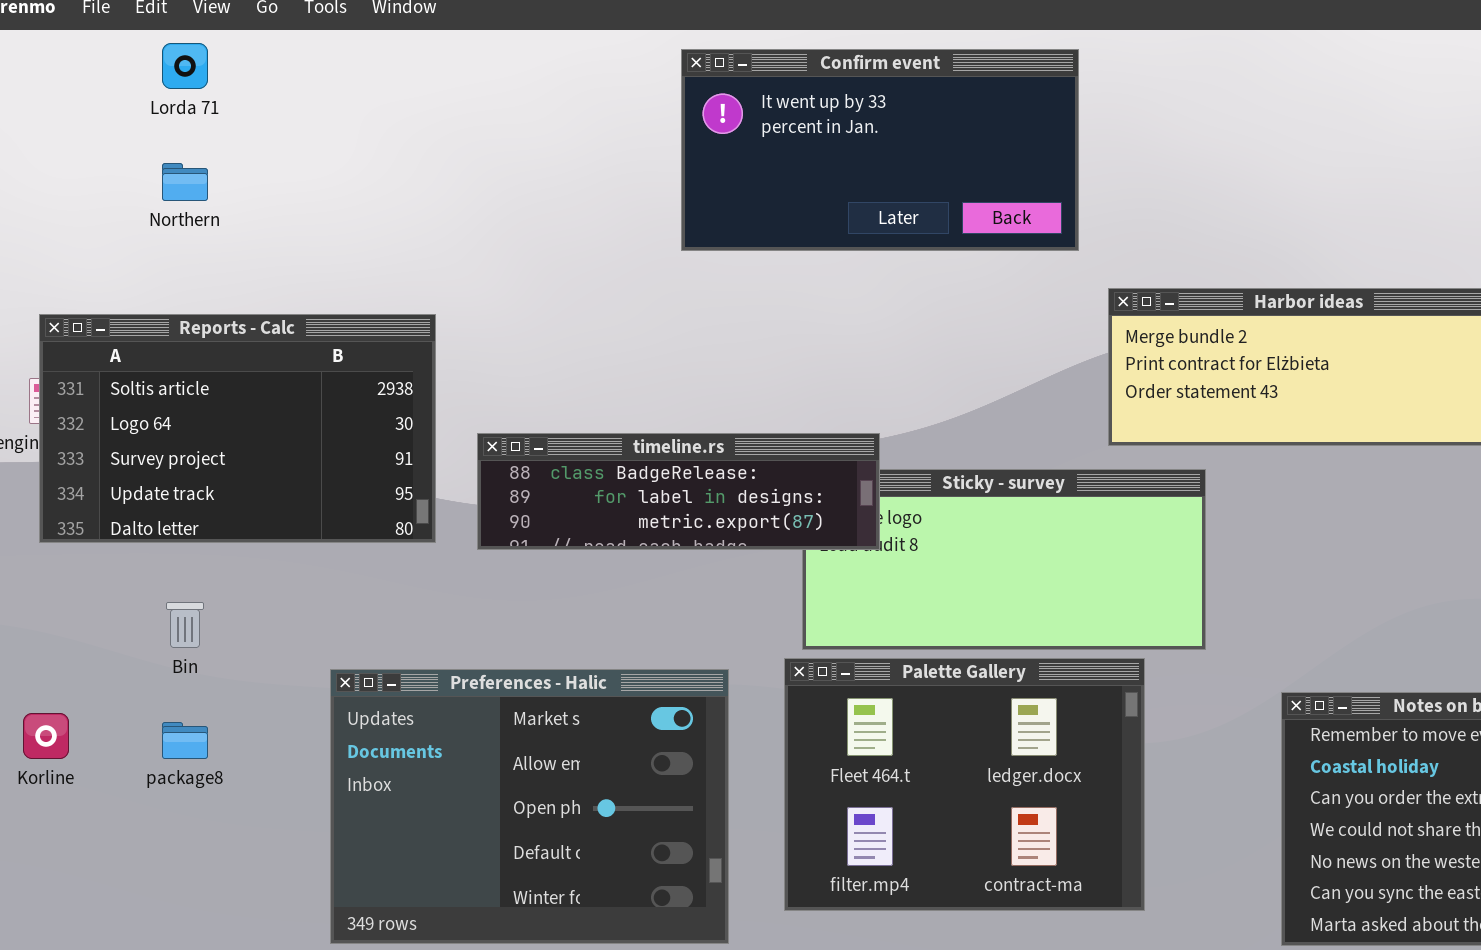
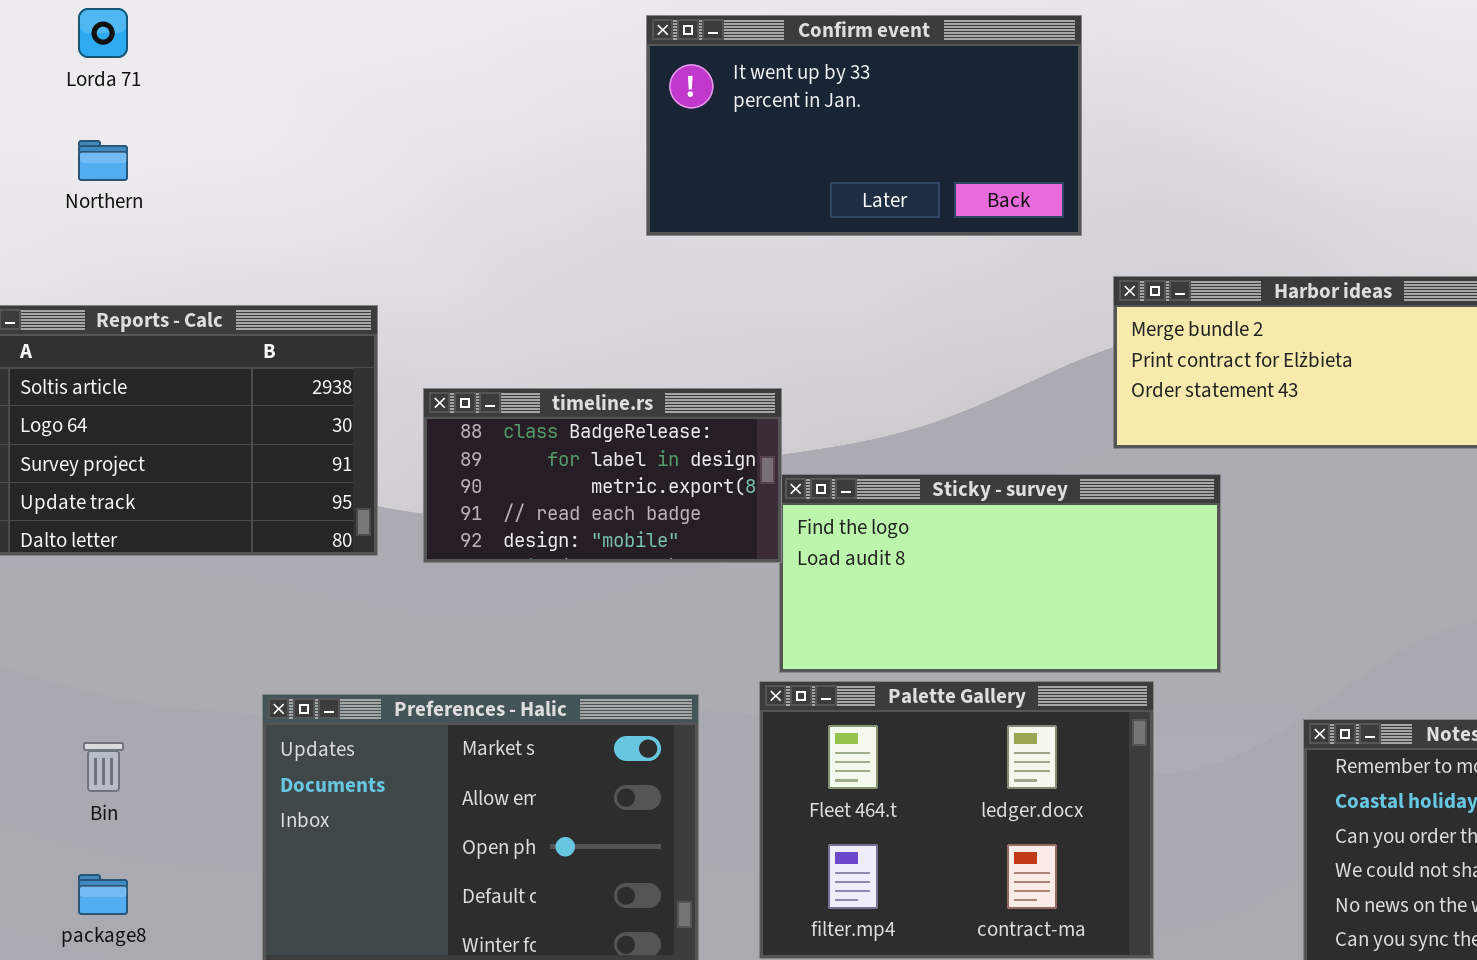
timeline.rs: [477,433,880,550] -> [423,388,782,563], resized
Bin: [166,602,204,648] -> [83,742,124,792], moved
package8: [162,722,208,759] -> [78,874,128,915], moved

